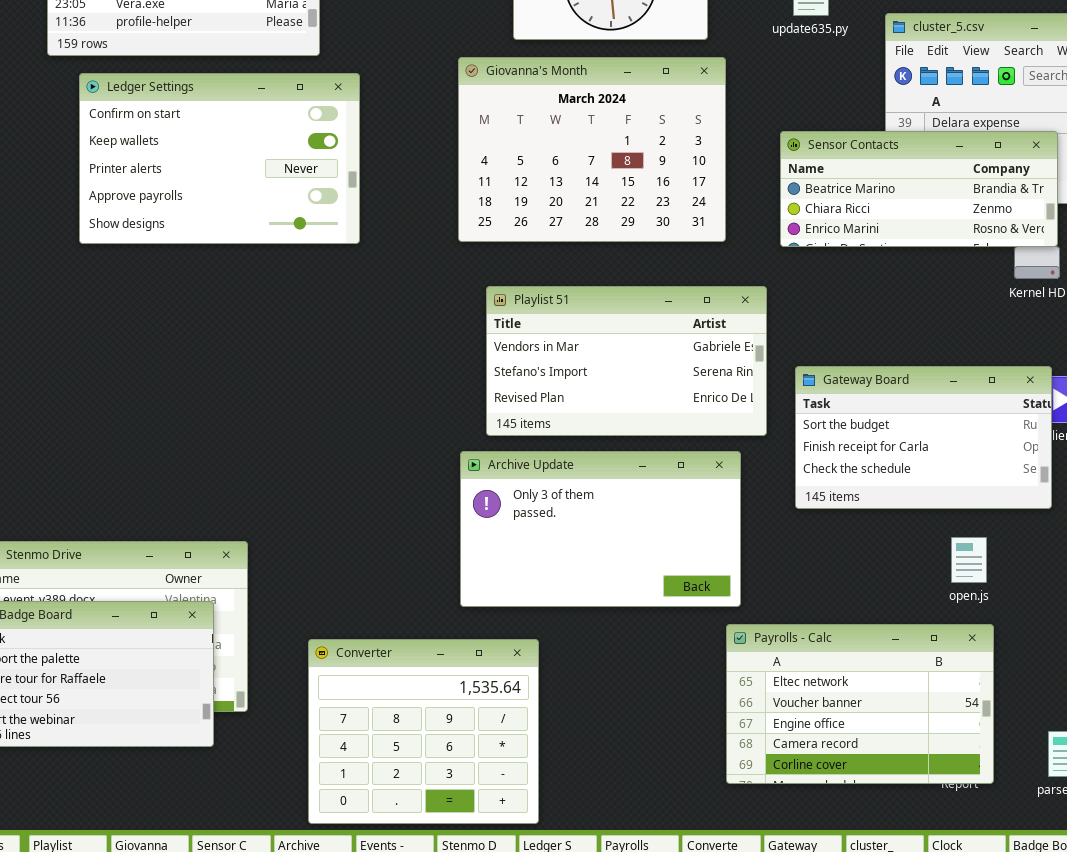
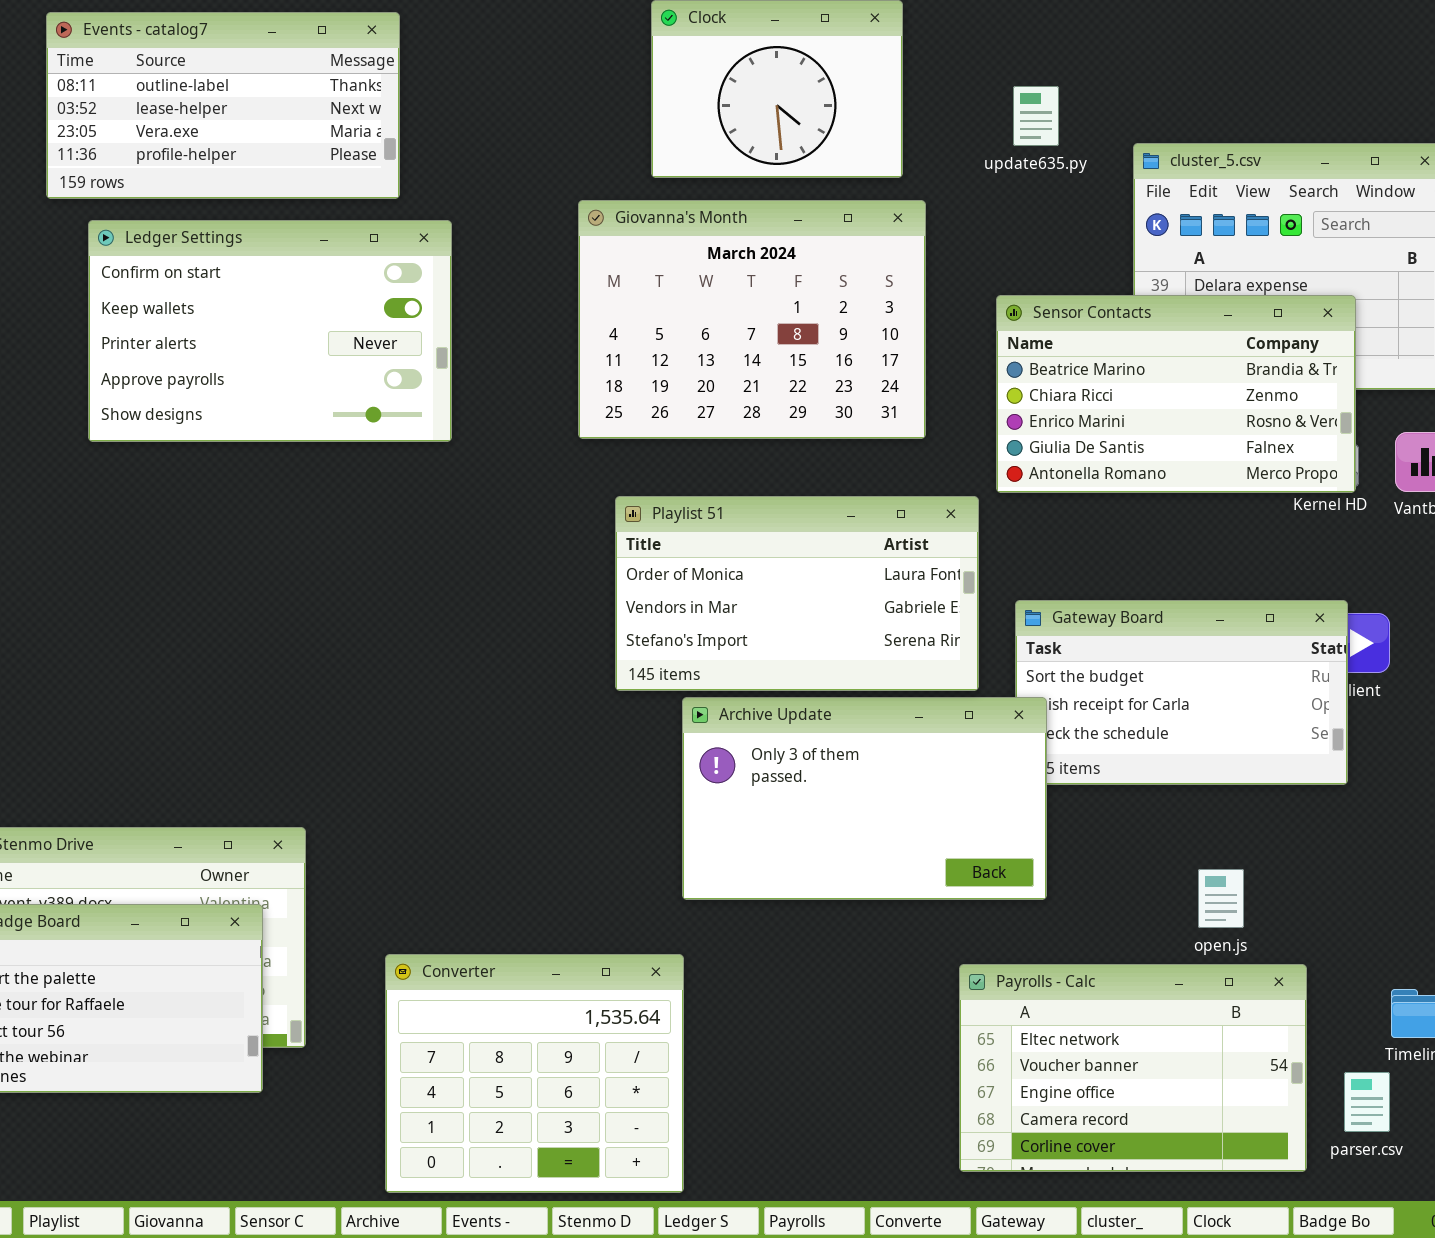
Sensor Contacts: [780,131,1058,247] -> [996,295,1356,493], resized
Playlist 51: [486,286,767,436] -> [615,496,979,691], scrolled up 1 row
Archive Update: [460,451,741,607] -> [682,697,1047,900], moved
open.js: [951,537,987,583] -> [1198,869,1244,928], moved
Payrolls - Calc: [726,624,994,784] -> [959,964,1307,1172], moved

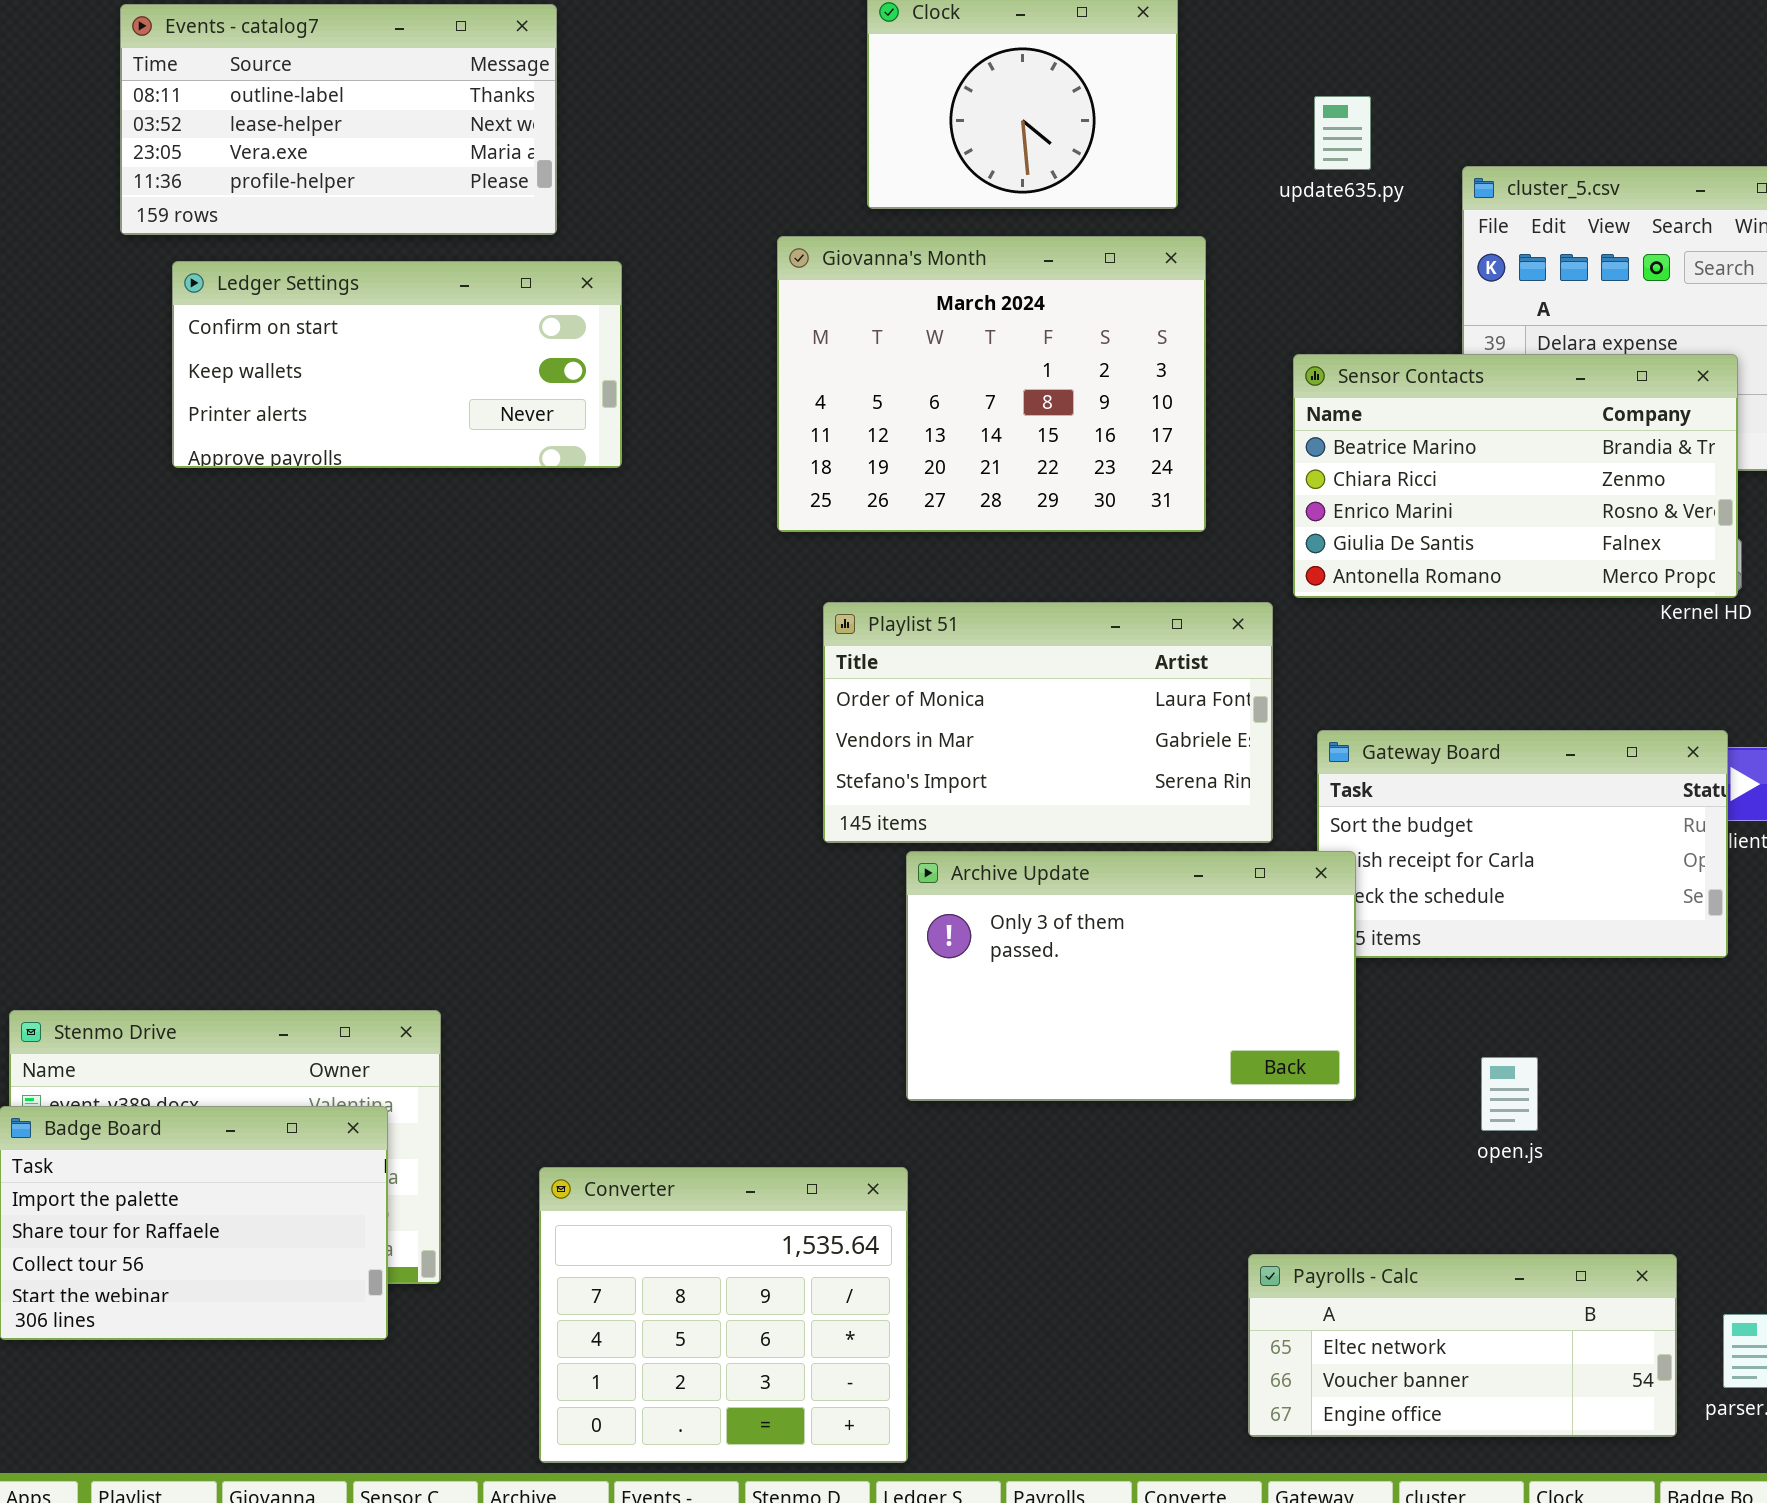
Ledger Settings: [88,220,452,442] -> [172,261,622,468], resized
open.js: [1198,869,1244,928] -> [1481,1057,1538,1131], moved
Payrolls - Calc: [959,964,1307,1172] -> [1248,1254,1677,1437], resized

